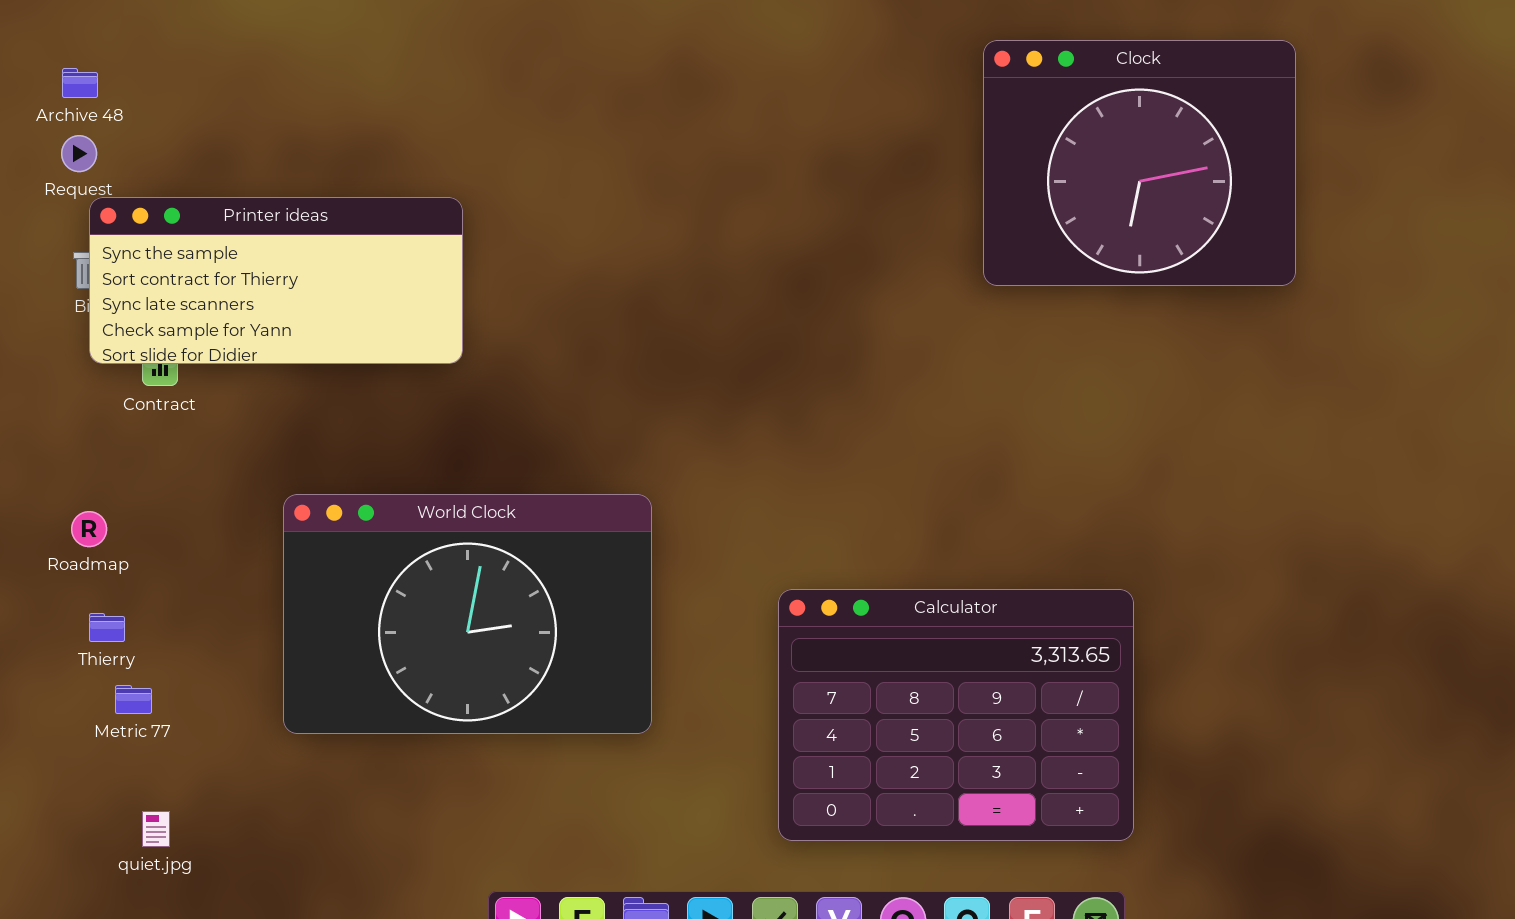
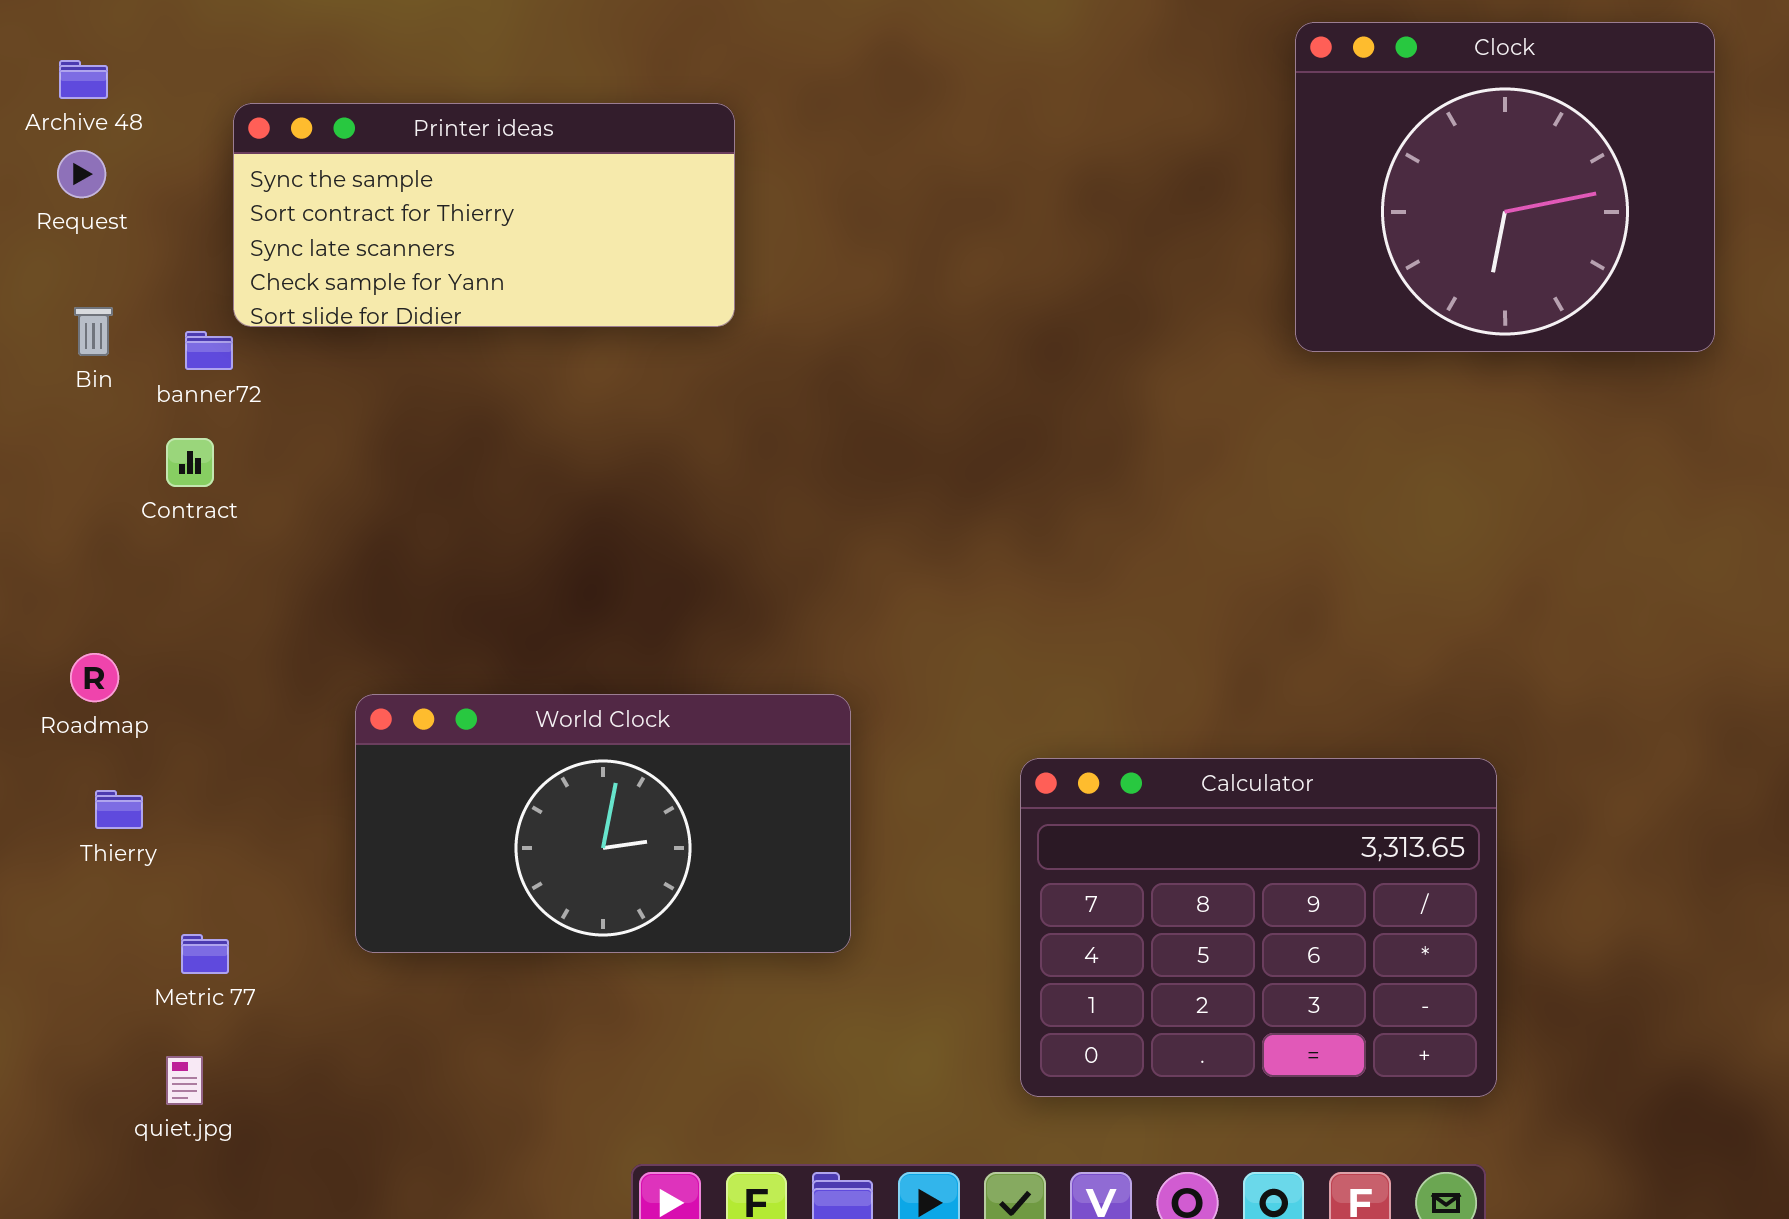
Printer ideas: [89,197,463,364] -> [233,103,735,327], moved
World Clock: [283,494,652,734] -> [355,694,851,953], resized
Metric 77: [115,685,152,714] -> [181,934,229,974], moved

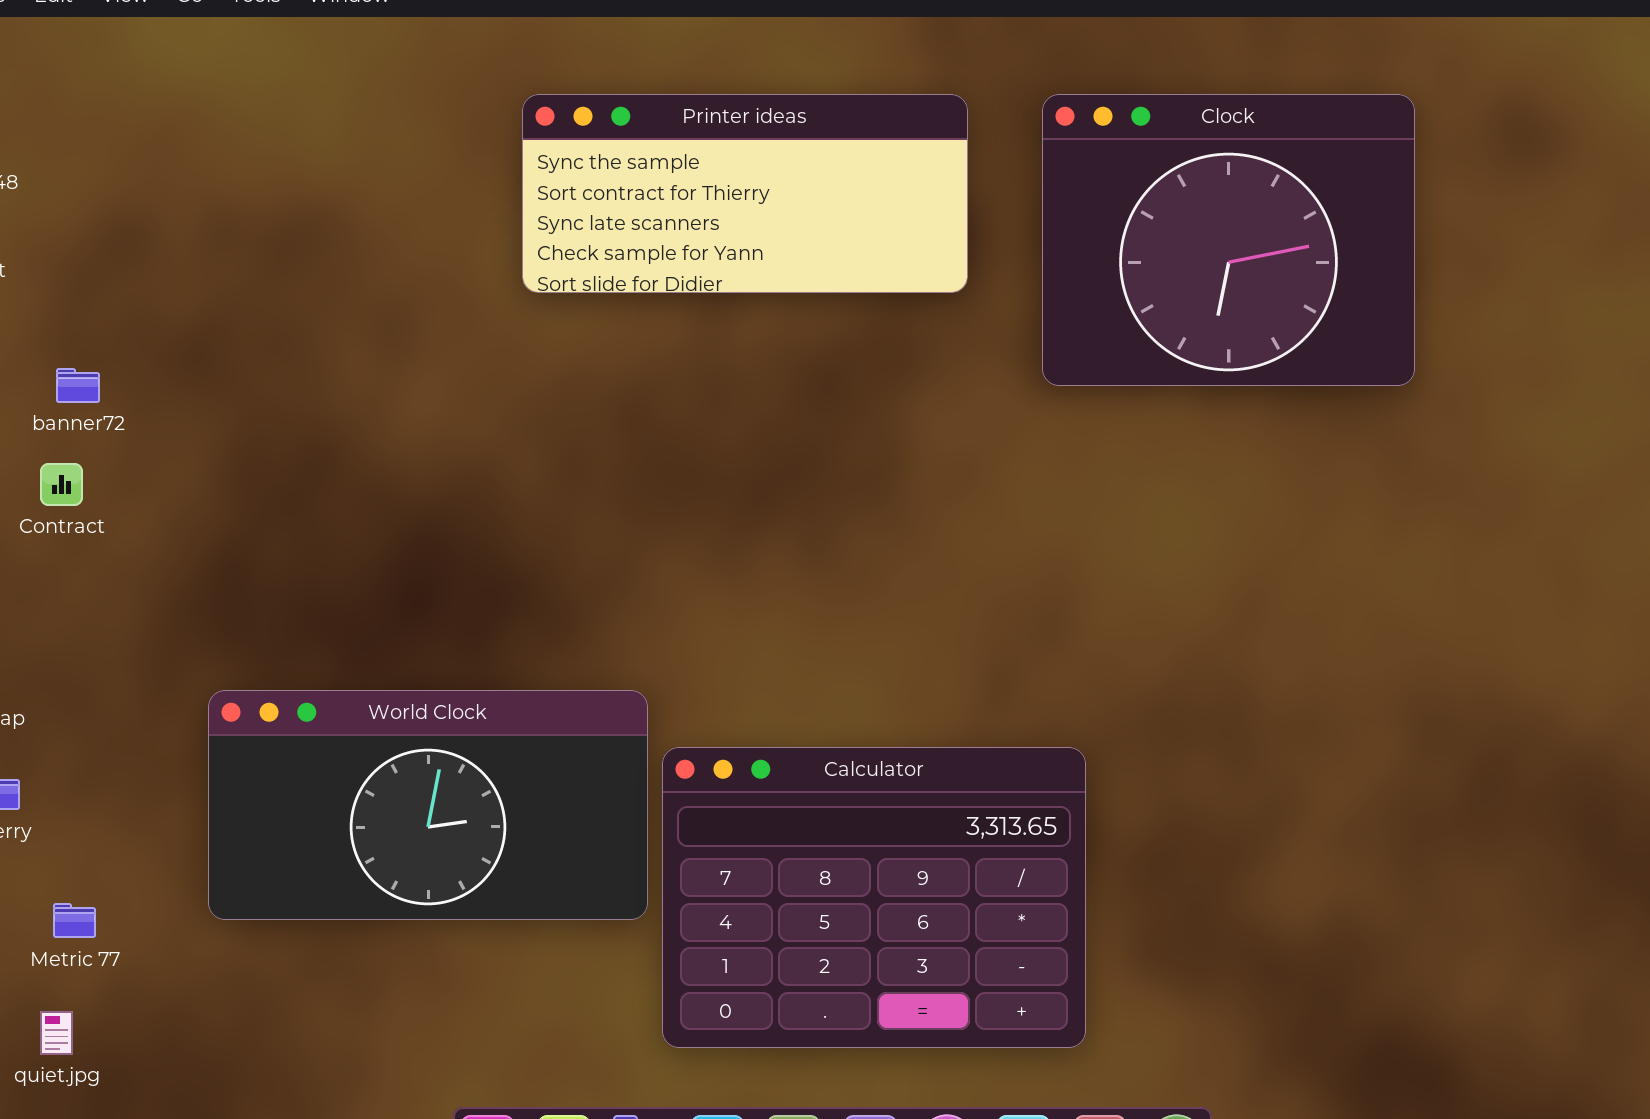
Printer ideas: [233,103,735,327] -> [522,94,968,293], moved
Calculator: [1020,758,1497,1097] -> [662,747,1086,1048], moved

